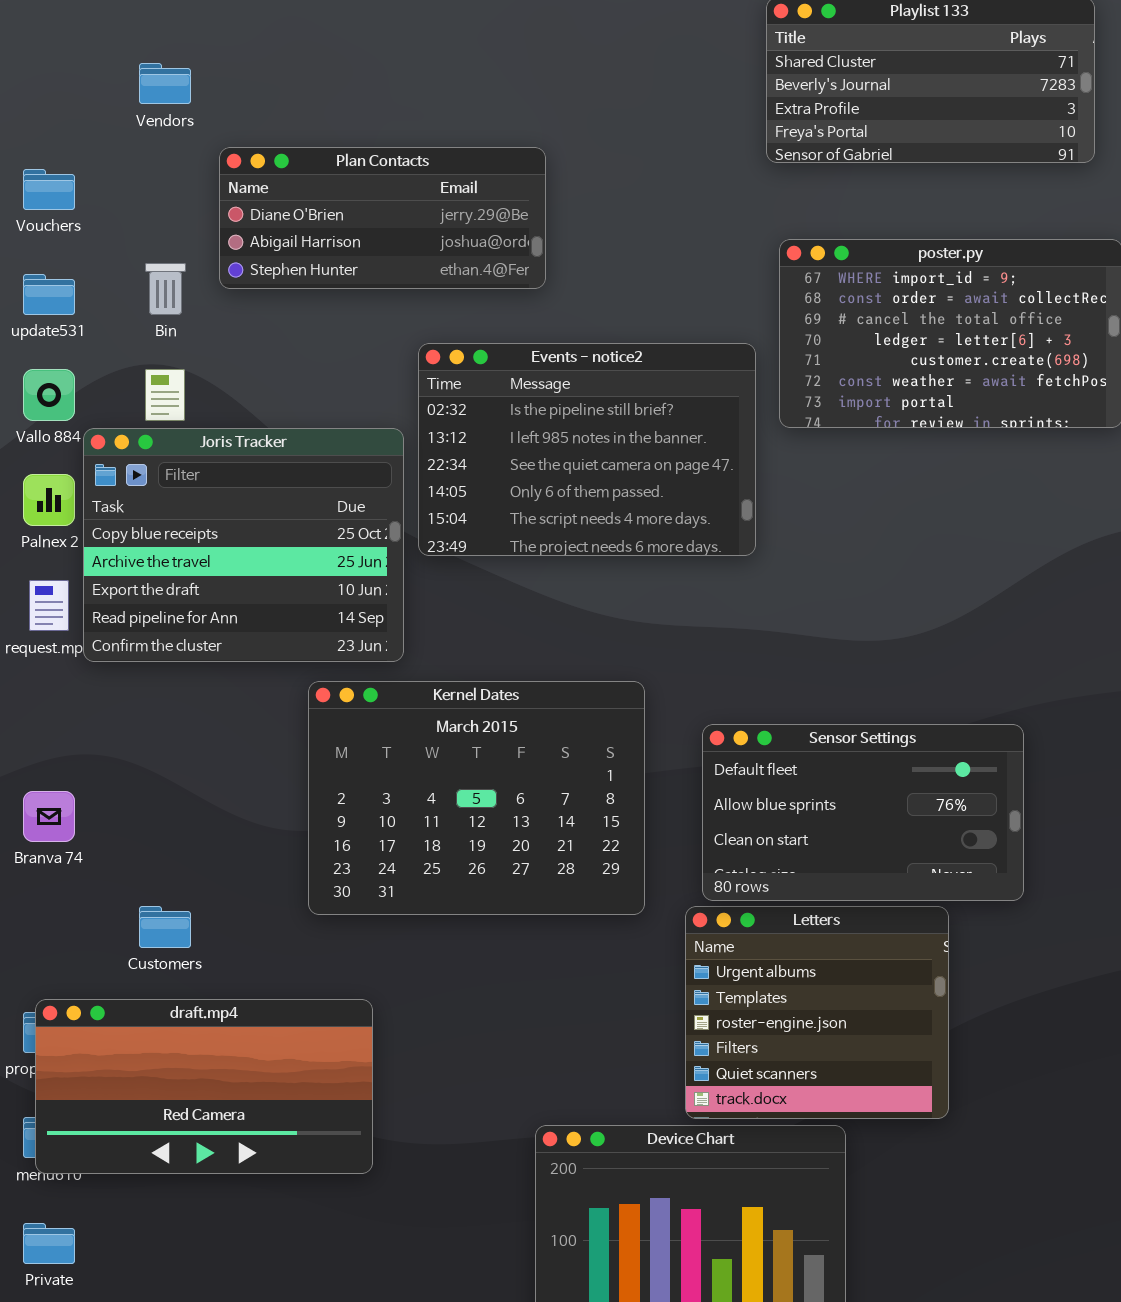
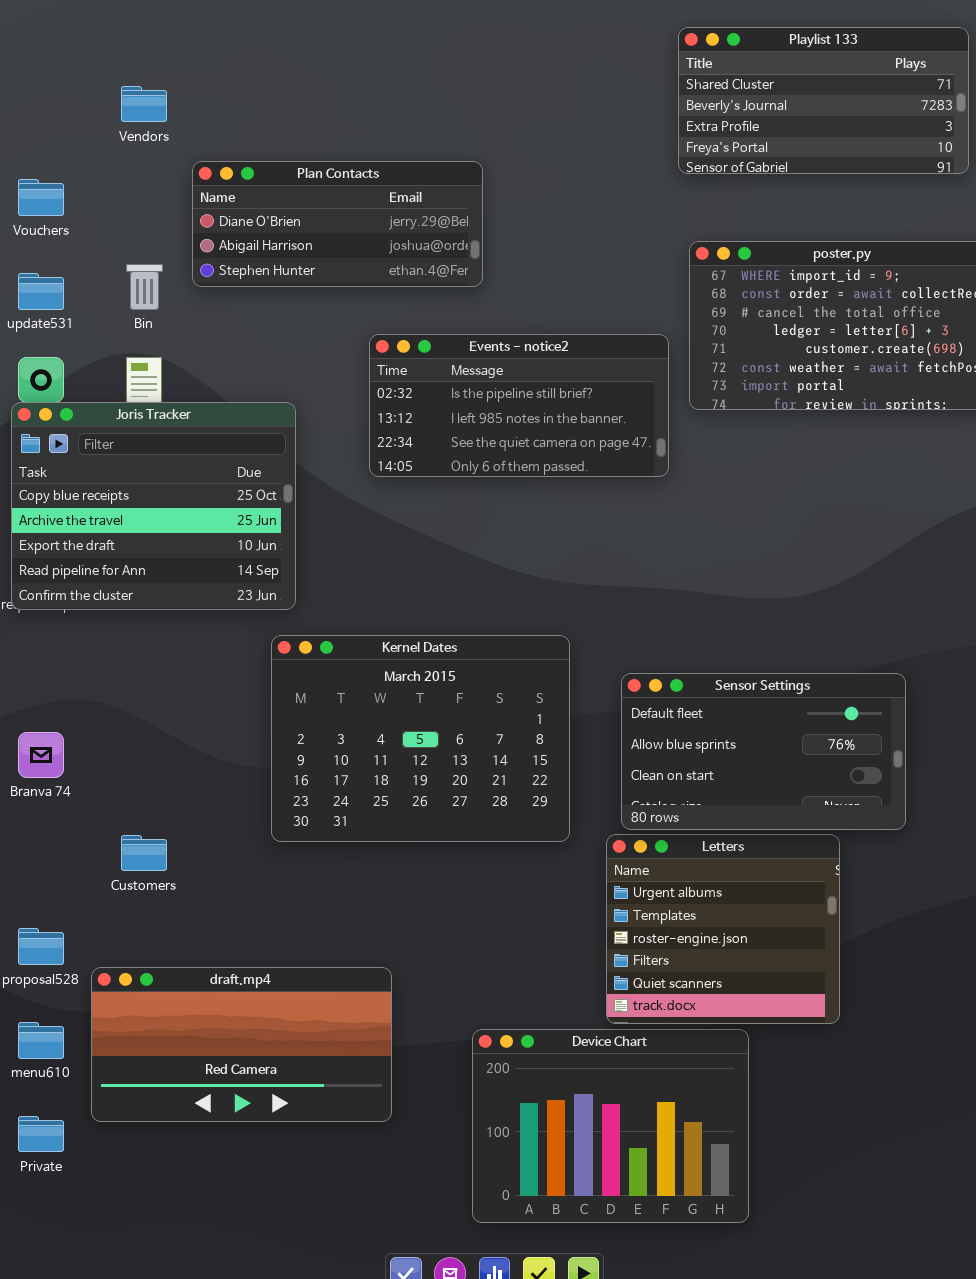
Events - notice2: [418,343,756,556] -> [369,334,669,477], resized
Joris Tracker: [83,428,404,662] -> [11,402,296,610], moved
draft.mp4: [35,999,373,1174] -> [91,967,392,1122], moved

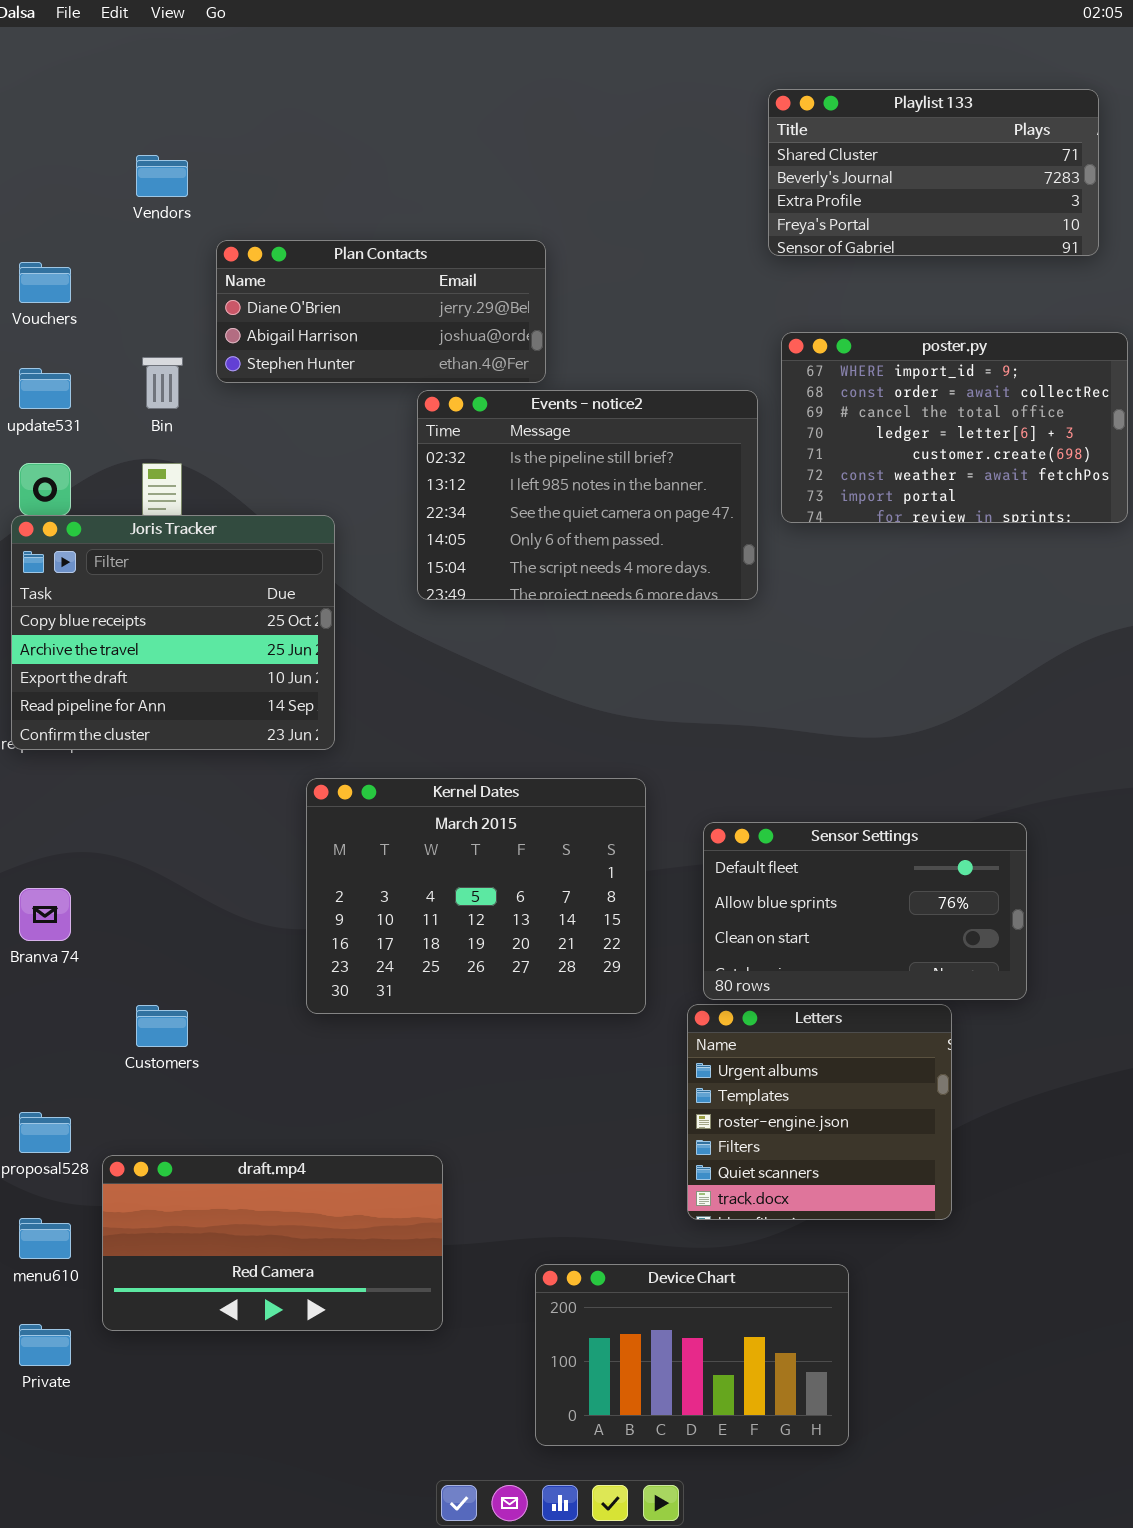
Events - notice2: [369,334,669,477] -> [417,390,758,600], resized
Device Chart: [472,1029,749,1223] -> [535,1264,849,1446], resized

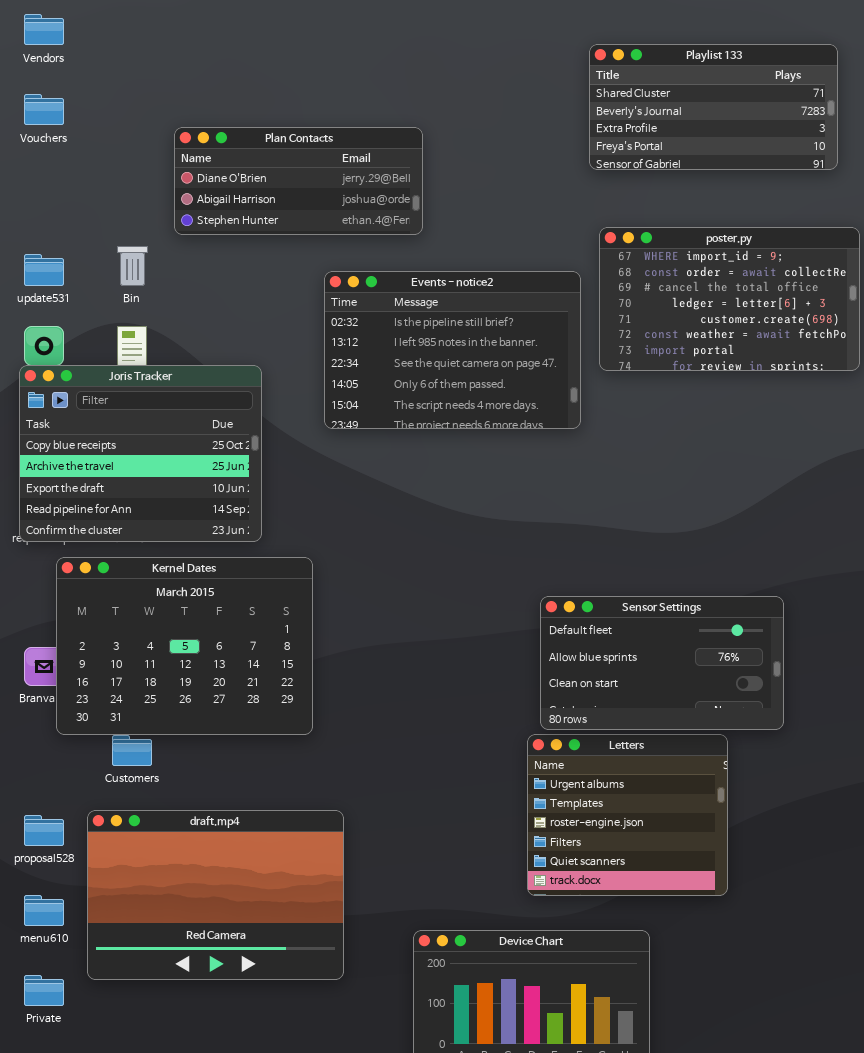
Vendors: [136,155,188,197] -> [24,14,64,45], moved
Plan Contacts: [216,240,546,383] -> [174,127,423,235], moved
Vouchers: [19,262,71,303] -> [24,94,64,125], moved
Kernel Dates: [306,778,646,1014] -> [56,557,313,735], moved
draft.mp4: [102,1155,443,1331] -> [87,810,344,980], resized

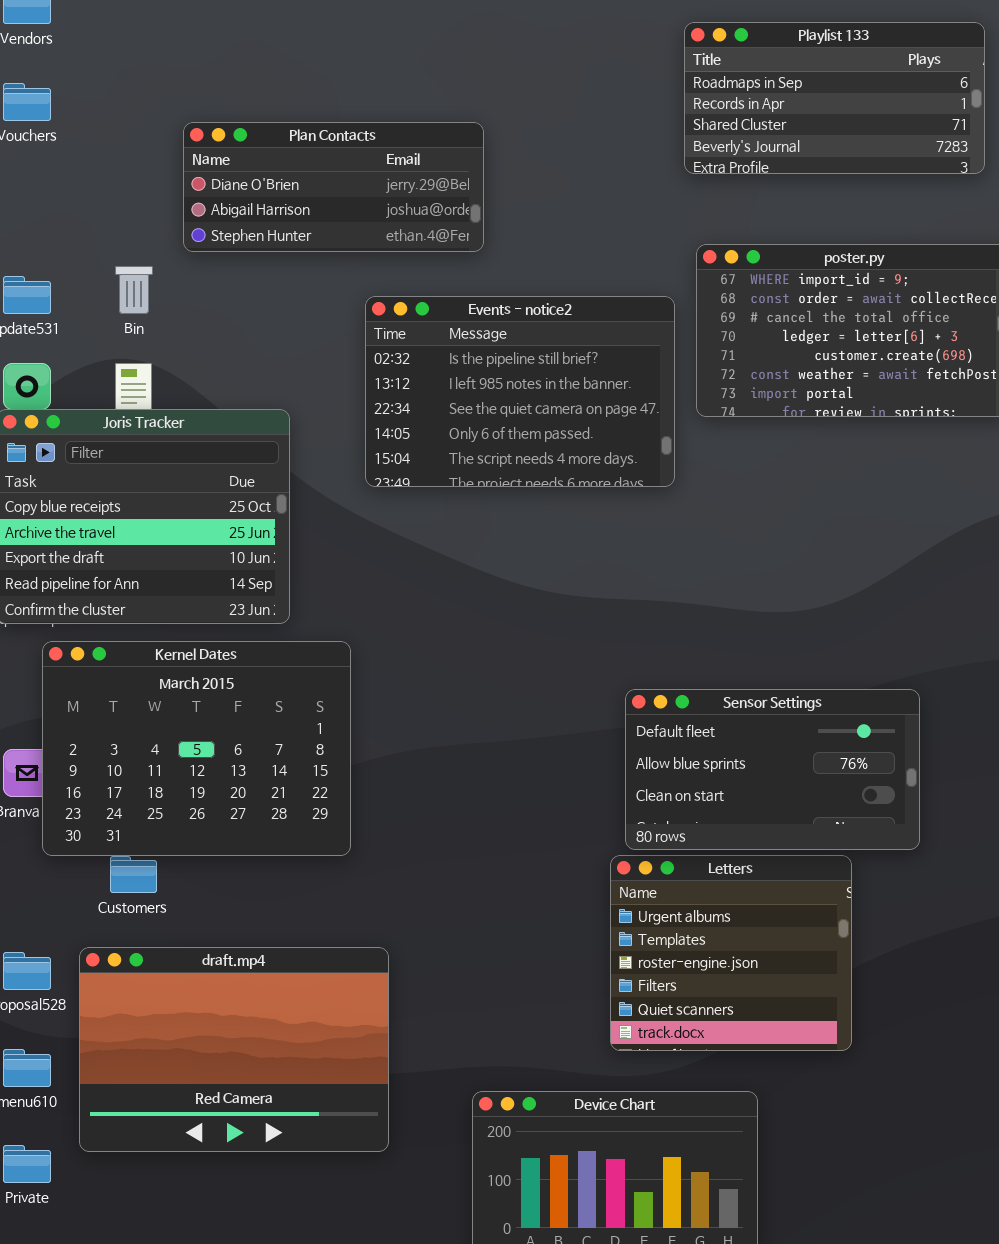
Playlist 133: [589,44,838,170] -> [684,22,985,174], scrolled up 2 rows

